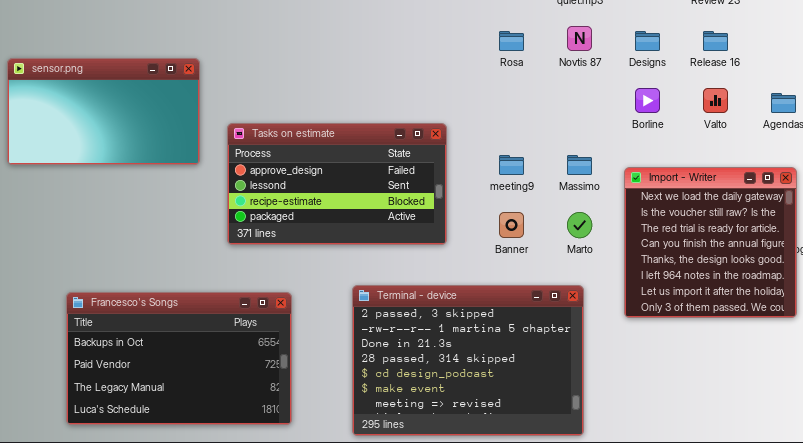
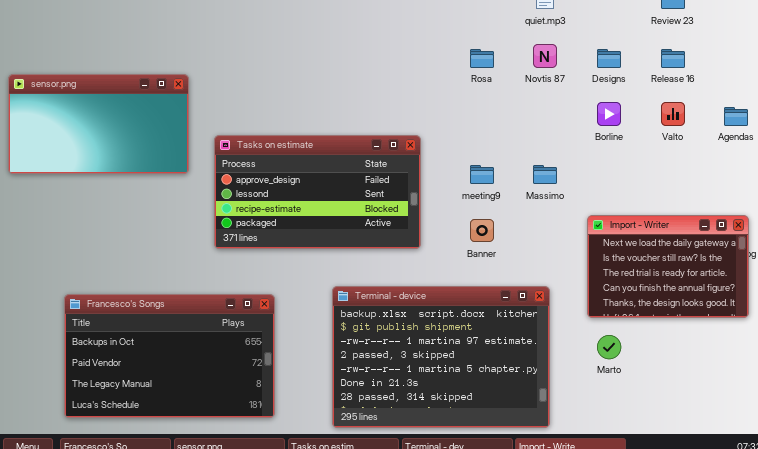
Import - Writer: [624,167,797,318] -> [587,215,749,318], resized
Marto: [567,212,592,238] -> [597,335,621,359], moved
Terminal - device: [352,285,584,436] -> [332,286,550,428], scrolled up 3 rows

